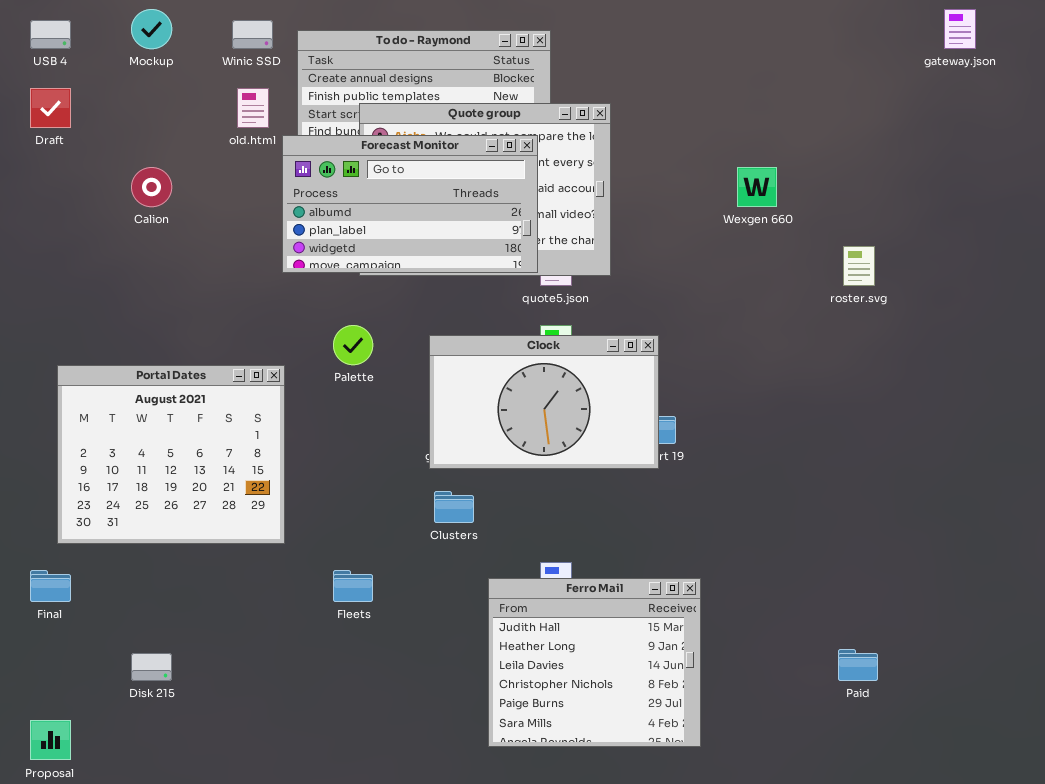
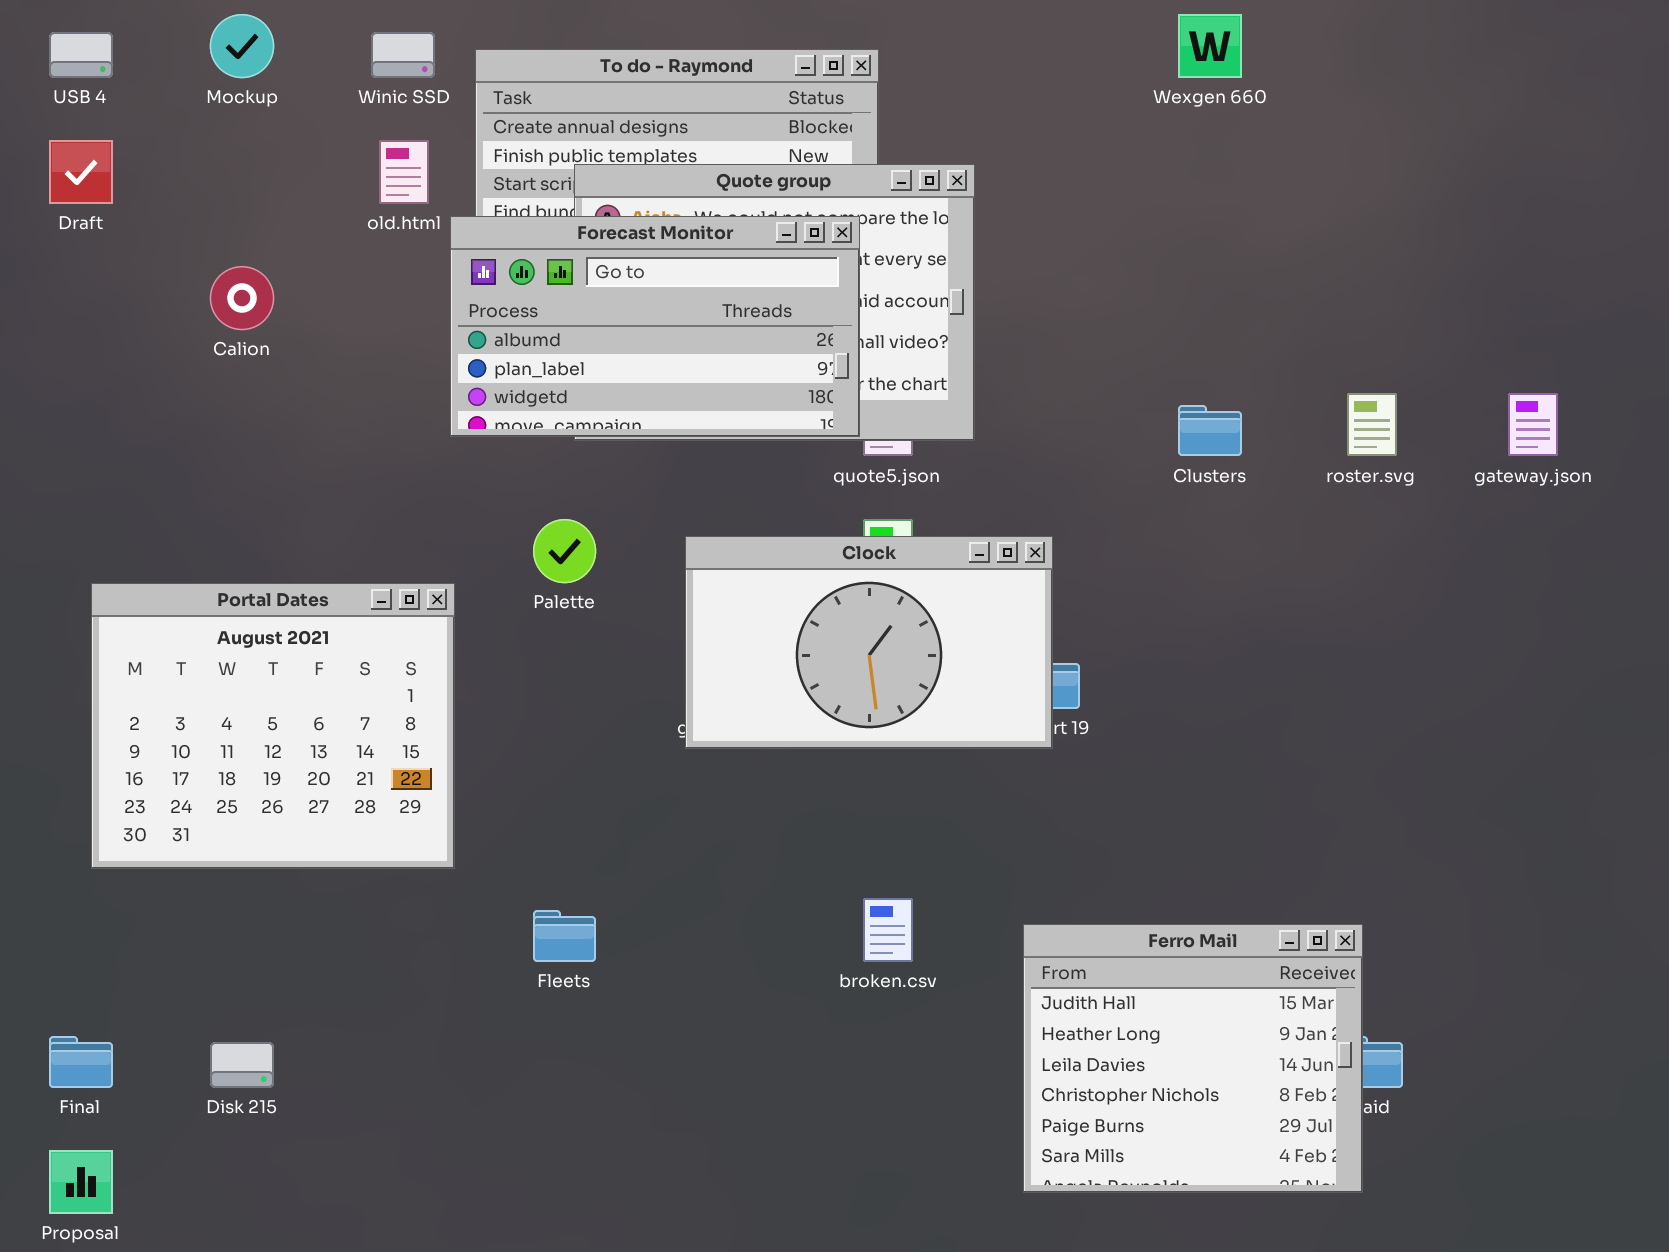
gateway.json: [944,9,976,49] -> [1508,393,1558,456], moved
Wexgen 660: [737,167,777,207] -> [1178,14,1242,78], moved
Clusters: [434,491,474,523] -> [1178,405,1242,456], moved
Final: [30,570,71,602] -> [49,1036,113,1088], moved
Ferro Mail: [488,578,701,747] -> [1023,924,1363,1193], moved

